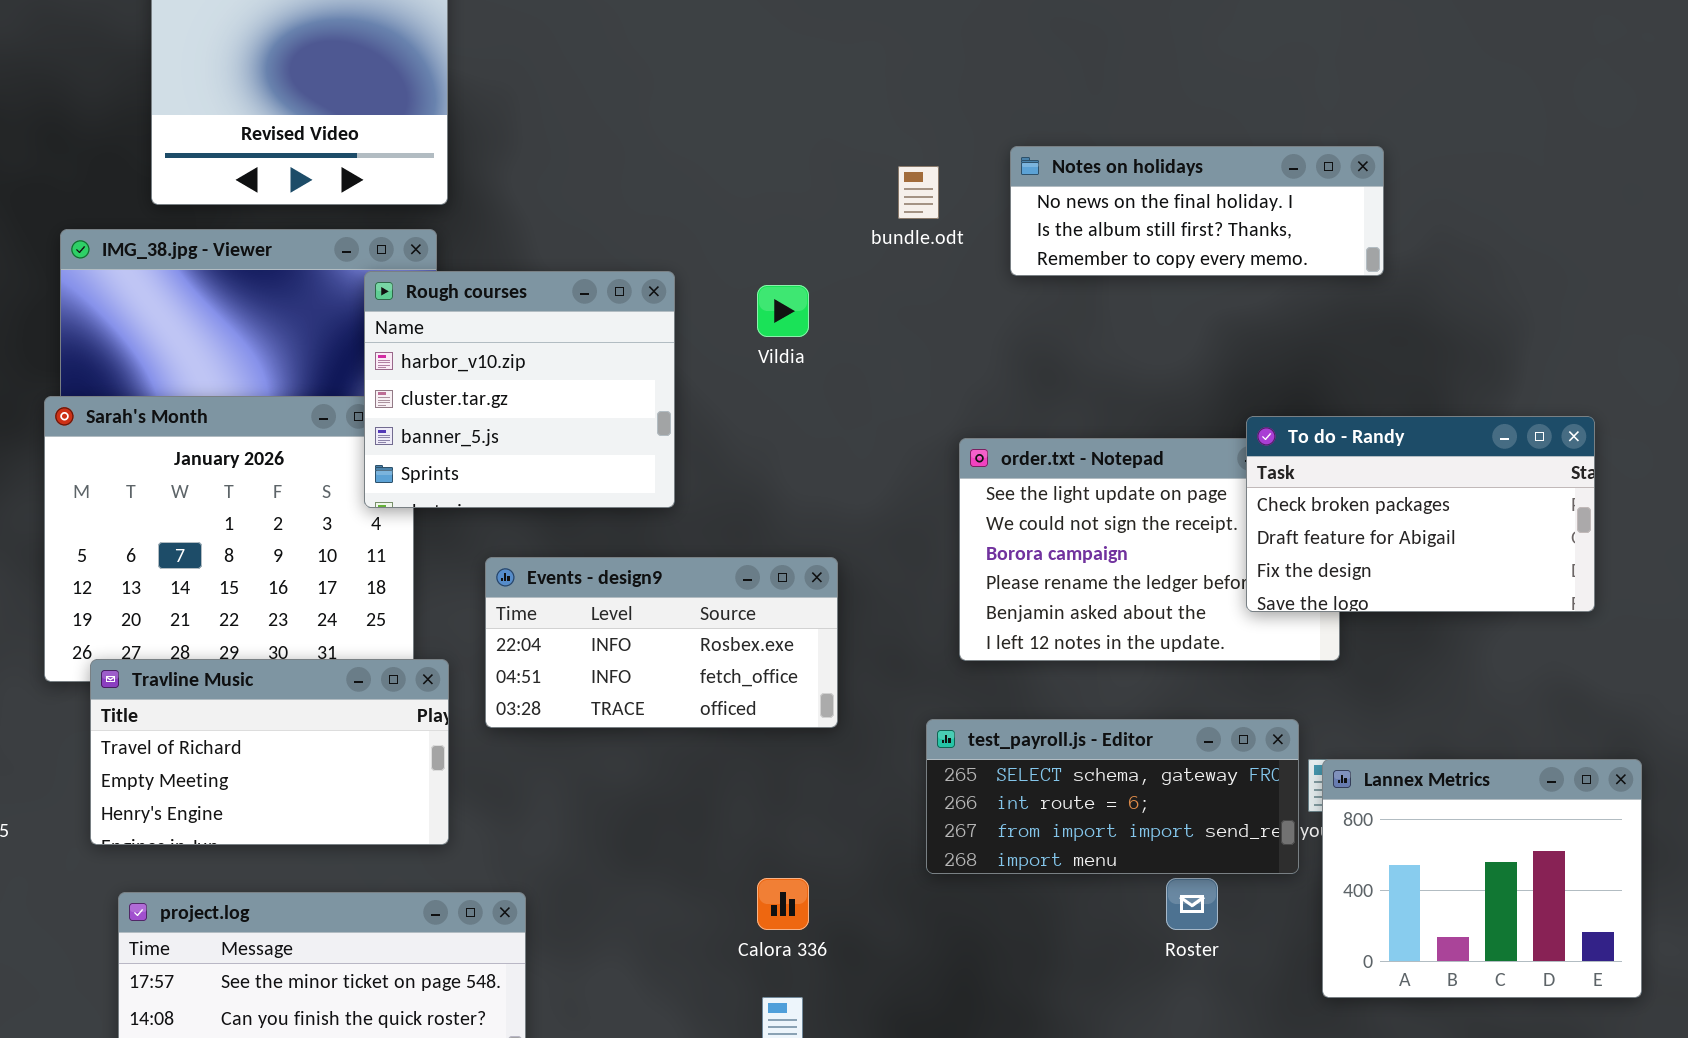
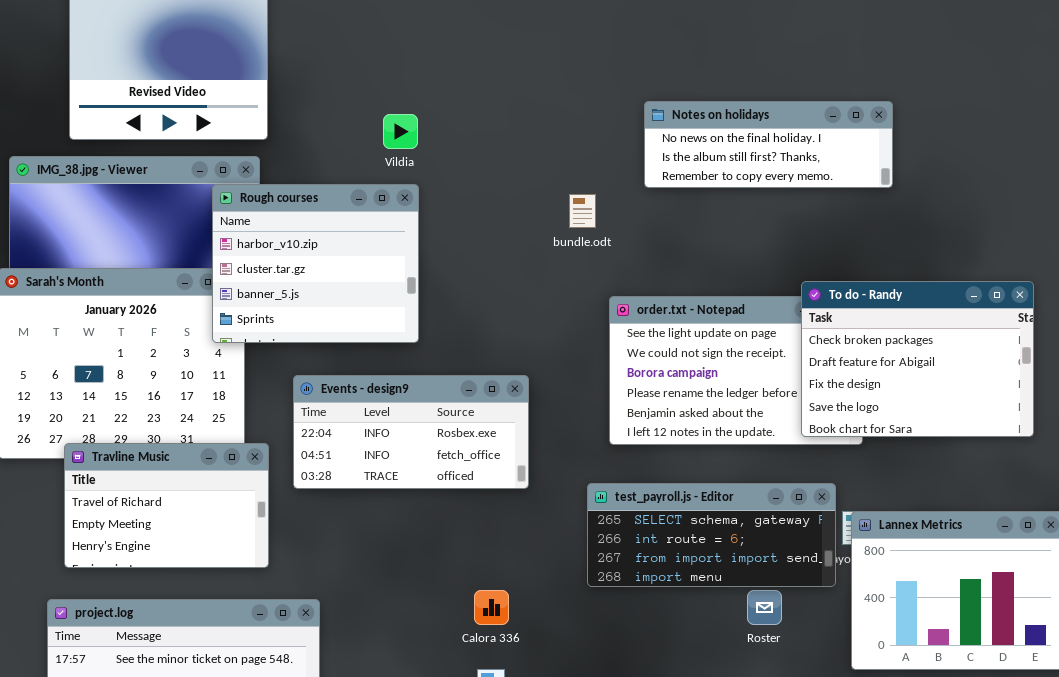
bundle.odt: [898,166,939,219] -> [569,194,596,228], moved
Vildia: [757,285,809,337] -> [383,114,418,149], moved
To do - Randy: [1246,416,1595,612] -> [801,281,1034,437], resized
Travline Music: [90,659,449,845] -> [64,443,269,568], resized

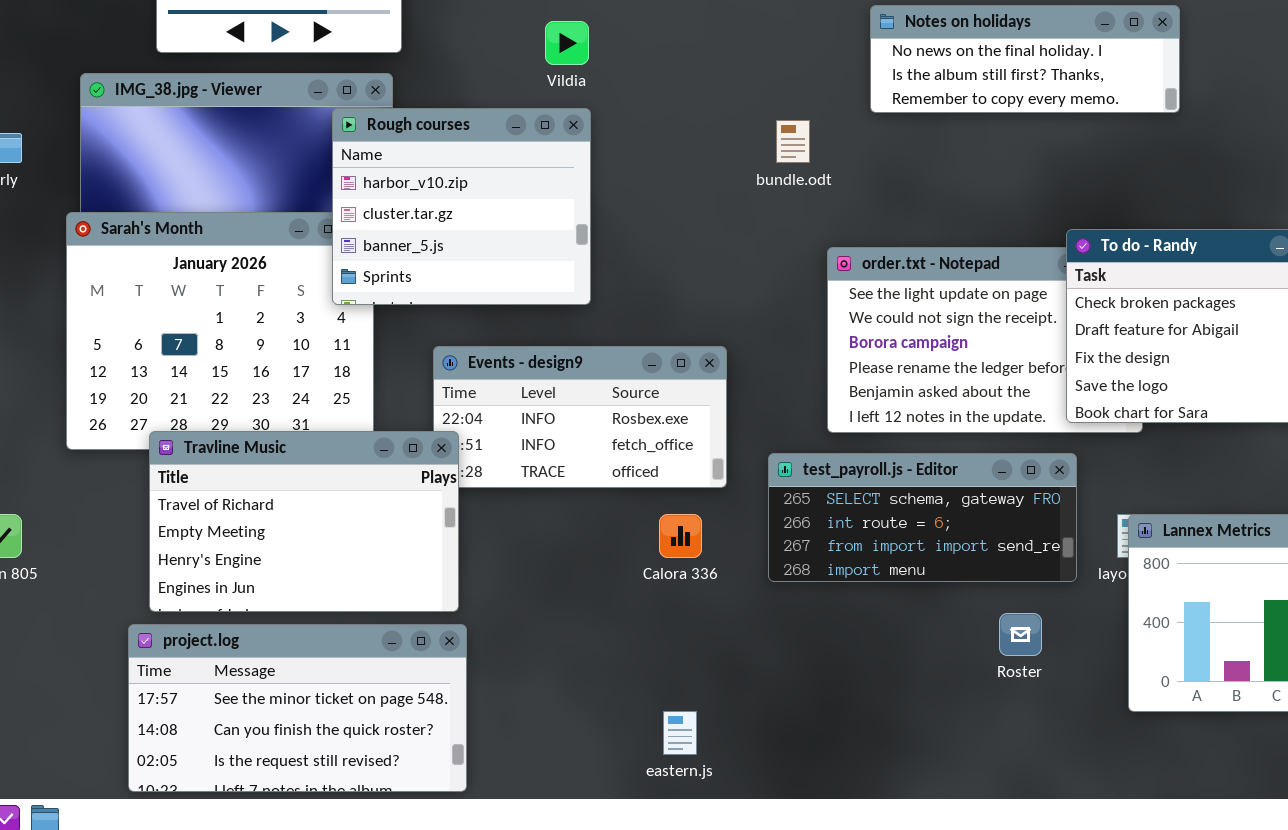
Travline Music: [64,443,269,568] -> [149,431,459,612], resized
test_payroll.js - Editor: [587,483,836,587] -> [768,453,1077,582], moved
Calora 336: [474,590,509,625] -> [659,514,702,558], moved

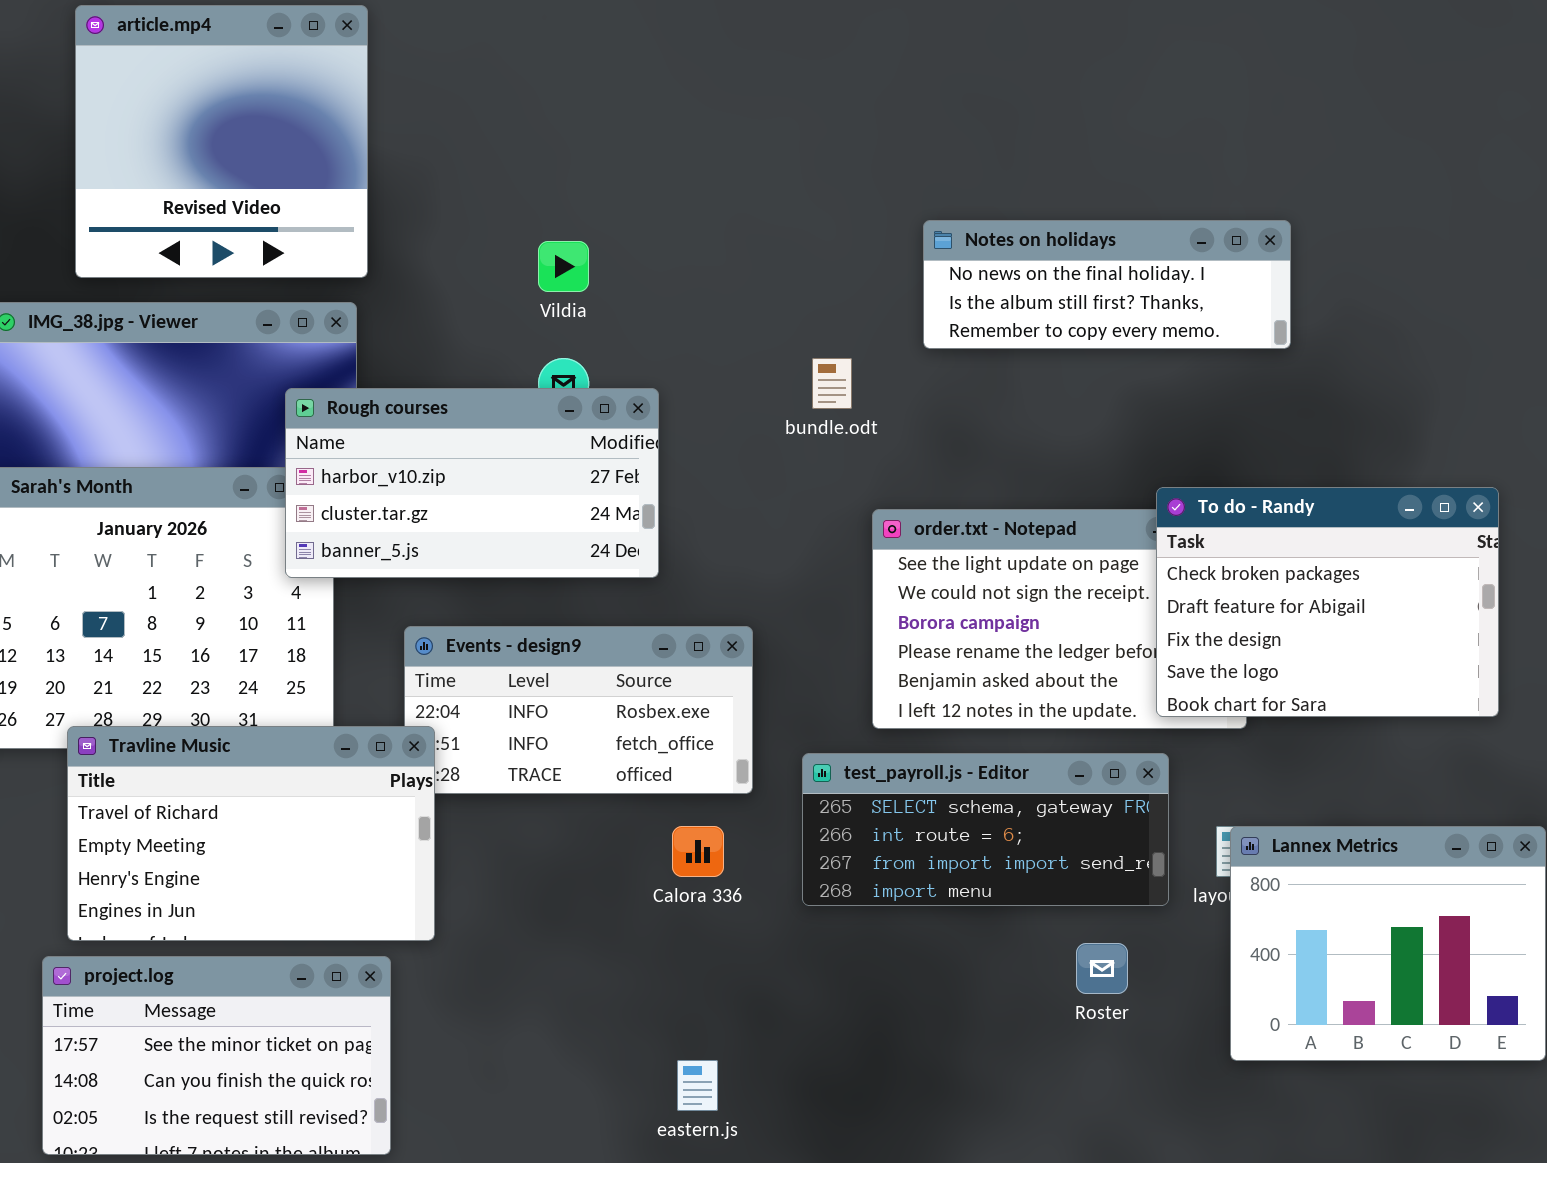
Rough courses: [332,108,591,305] -> [285,388,659,578], resized
project.log: [128,624,467,792] -> [42,956,391,1155], resized

